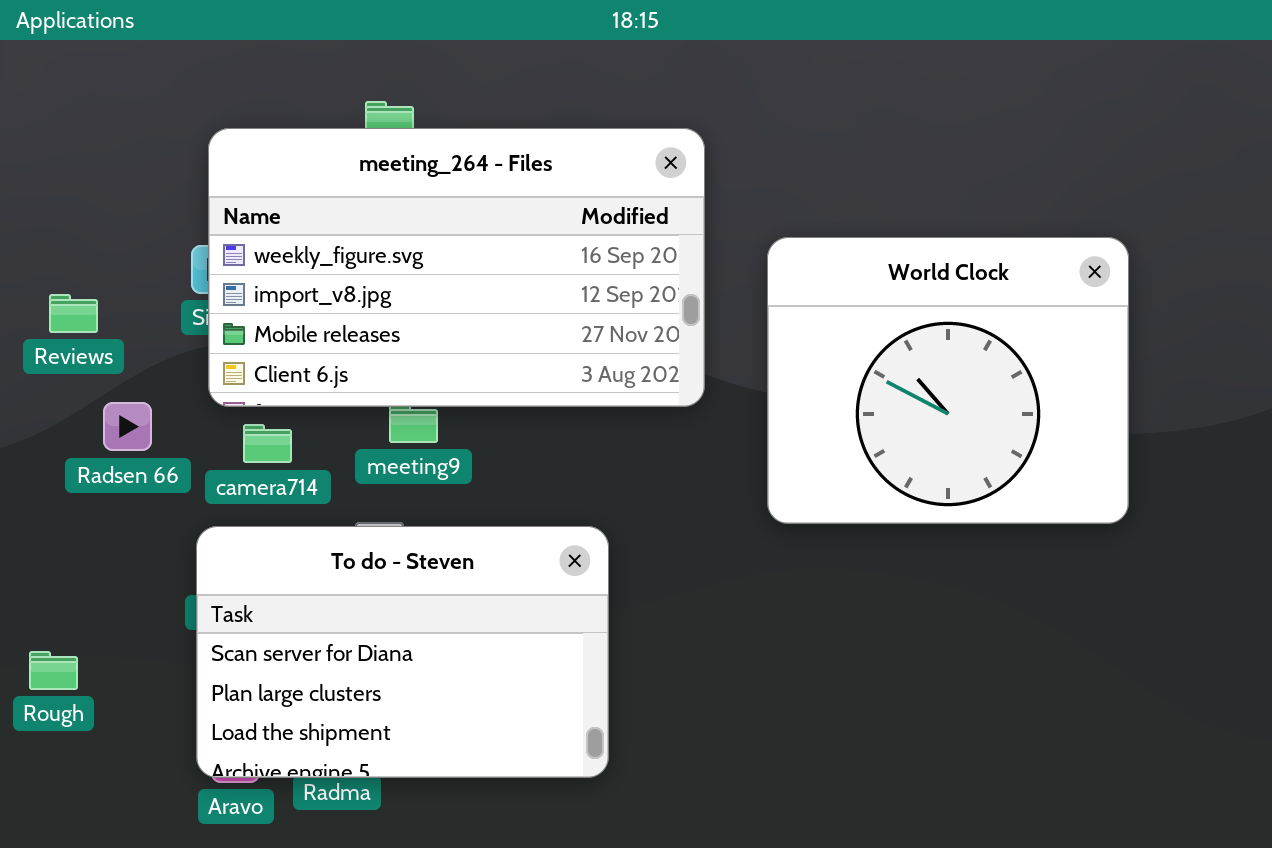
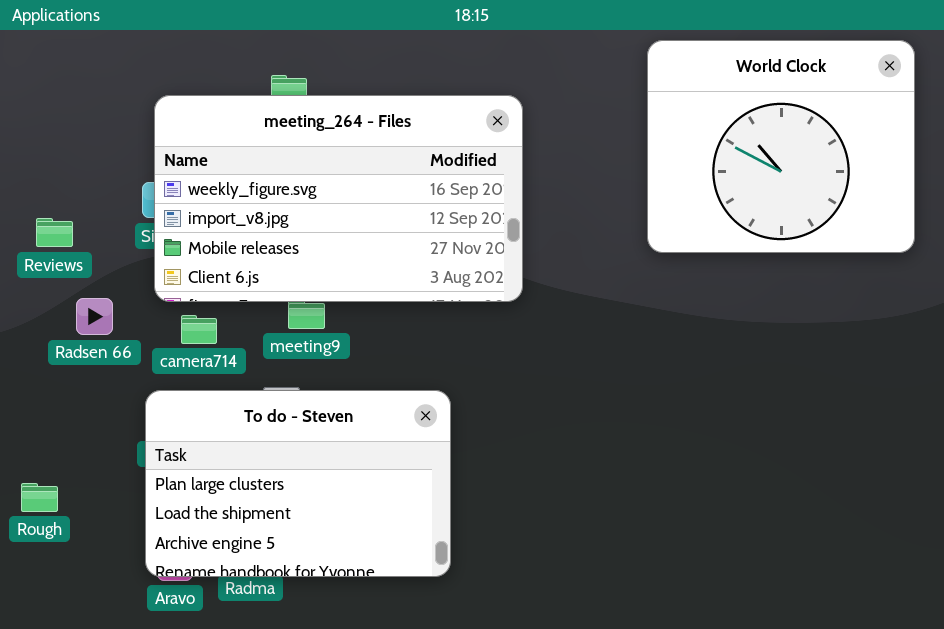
World Clock: [767,237,1129,524] -> [647,40,915,253], moved
To do - Steven: [196,526,609,778] -> [145,390,451,577], scrolled down 1 row

